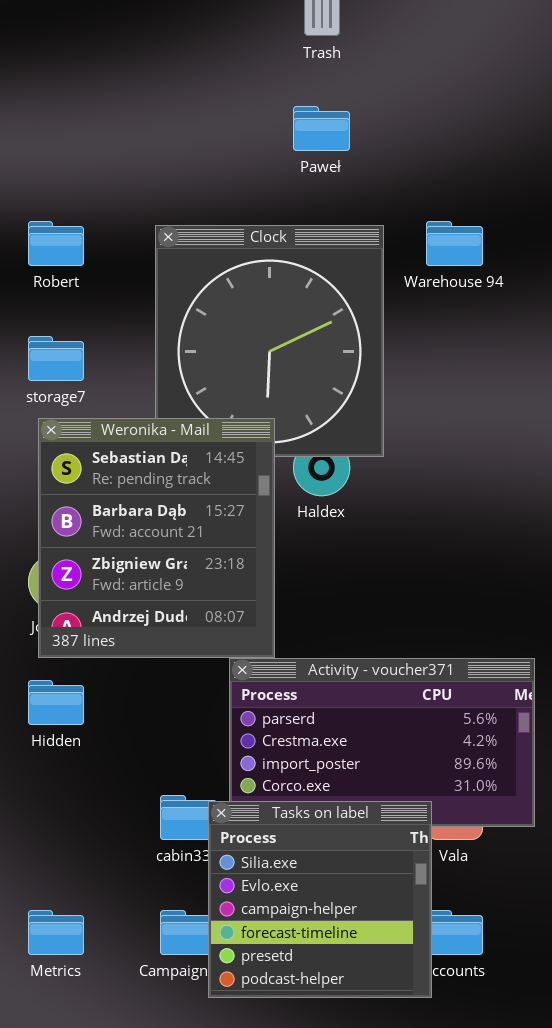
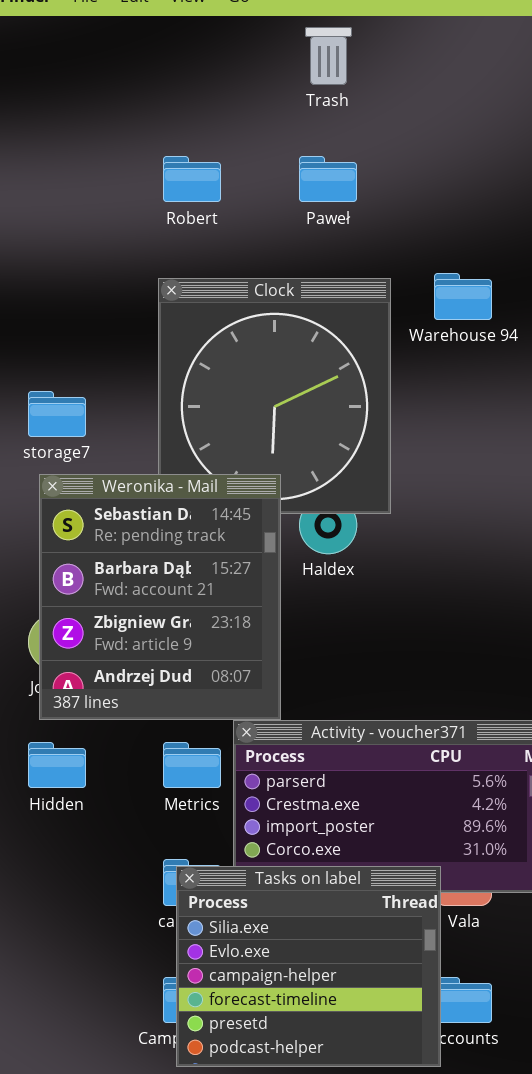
Robert: [28,221,84,266] -> [163,156,221,202], moved
Tasks on label: [208,801,432,998] -> [176,866,441,1067], resized
Metrics: [28,910,84,955] -> [163,742,221,788], moved

